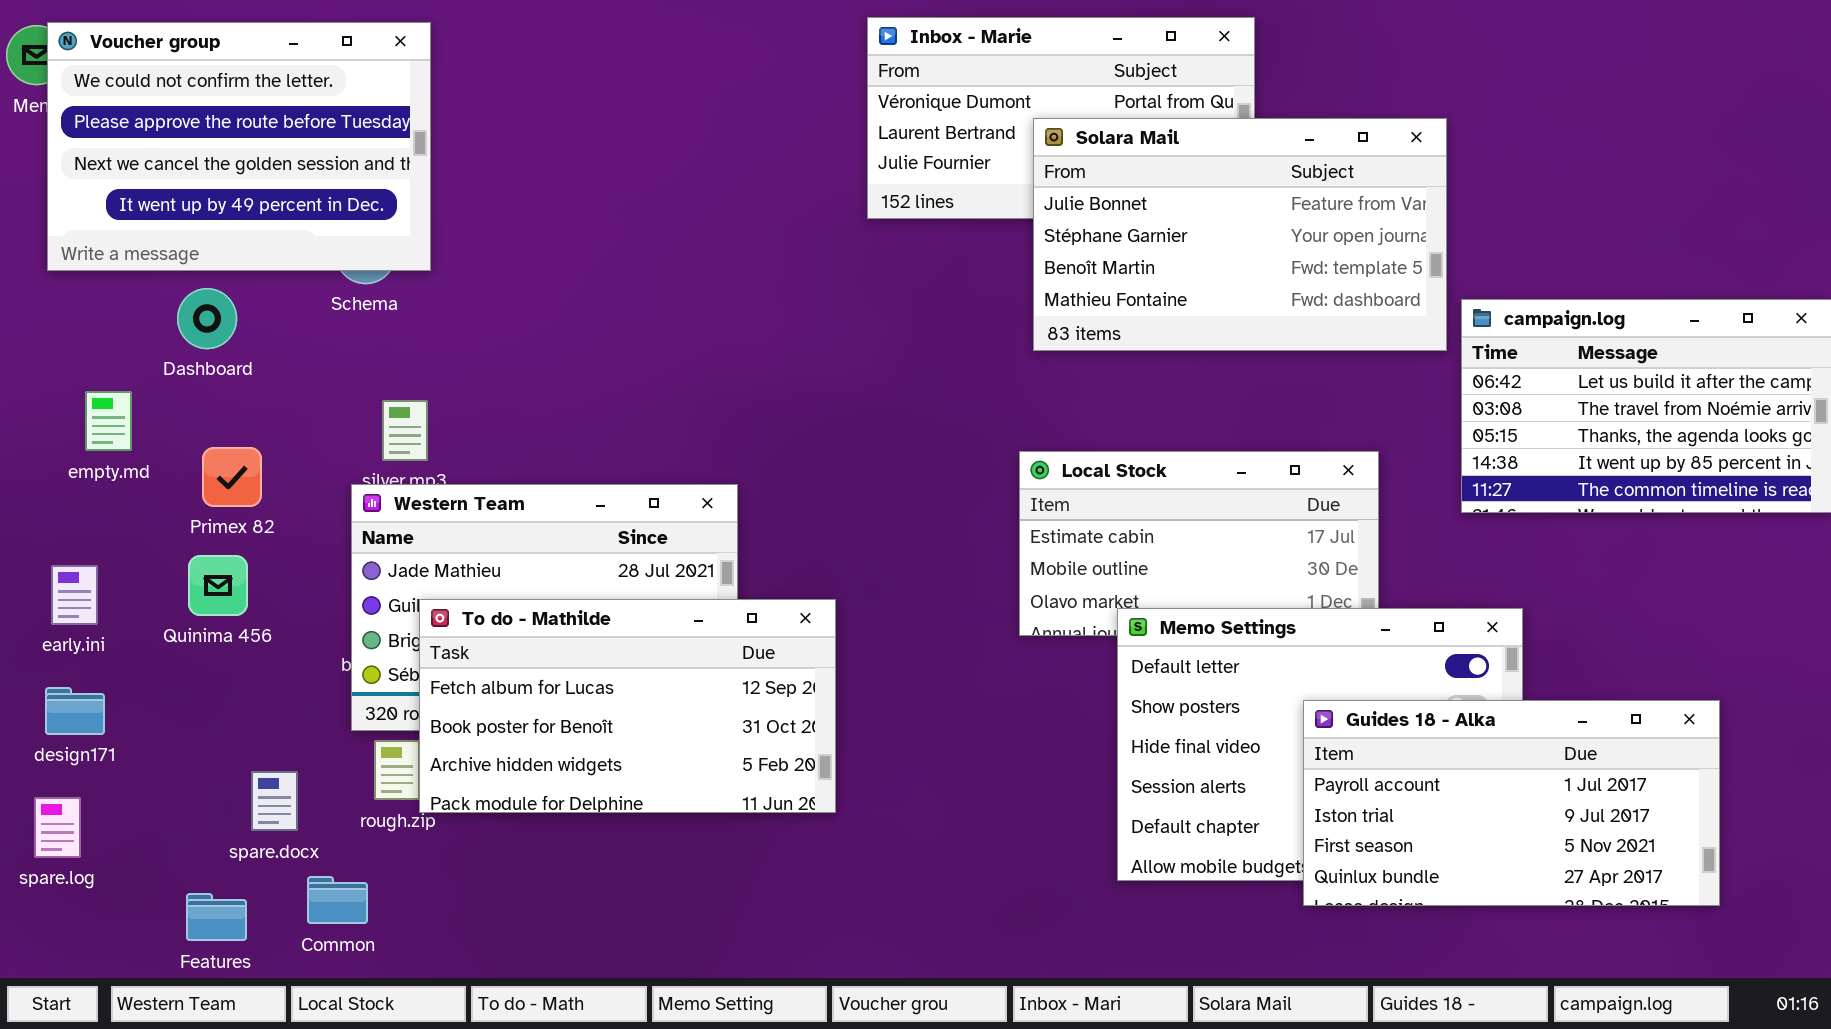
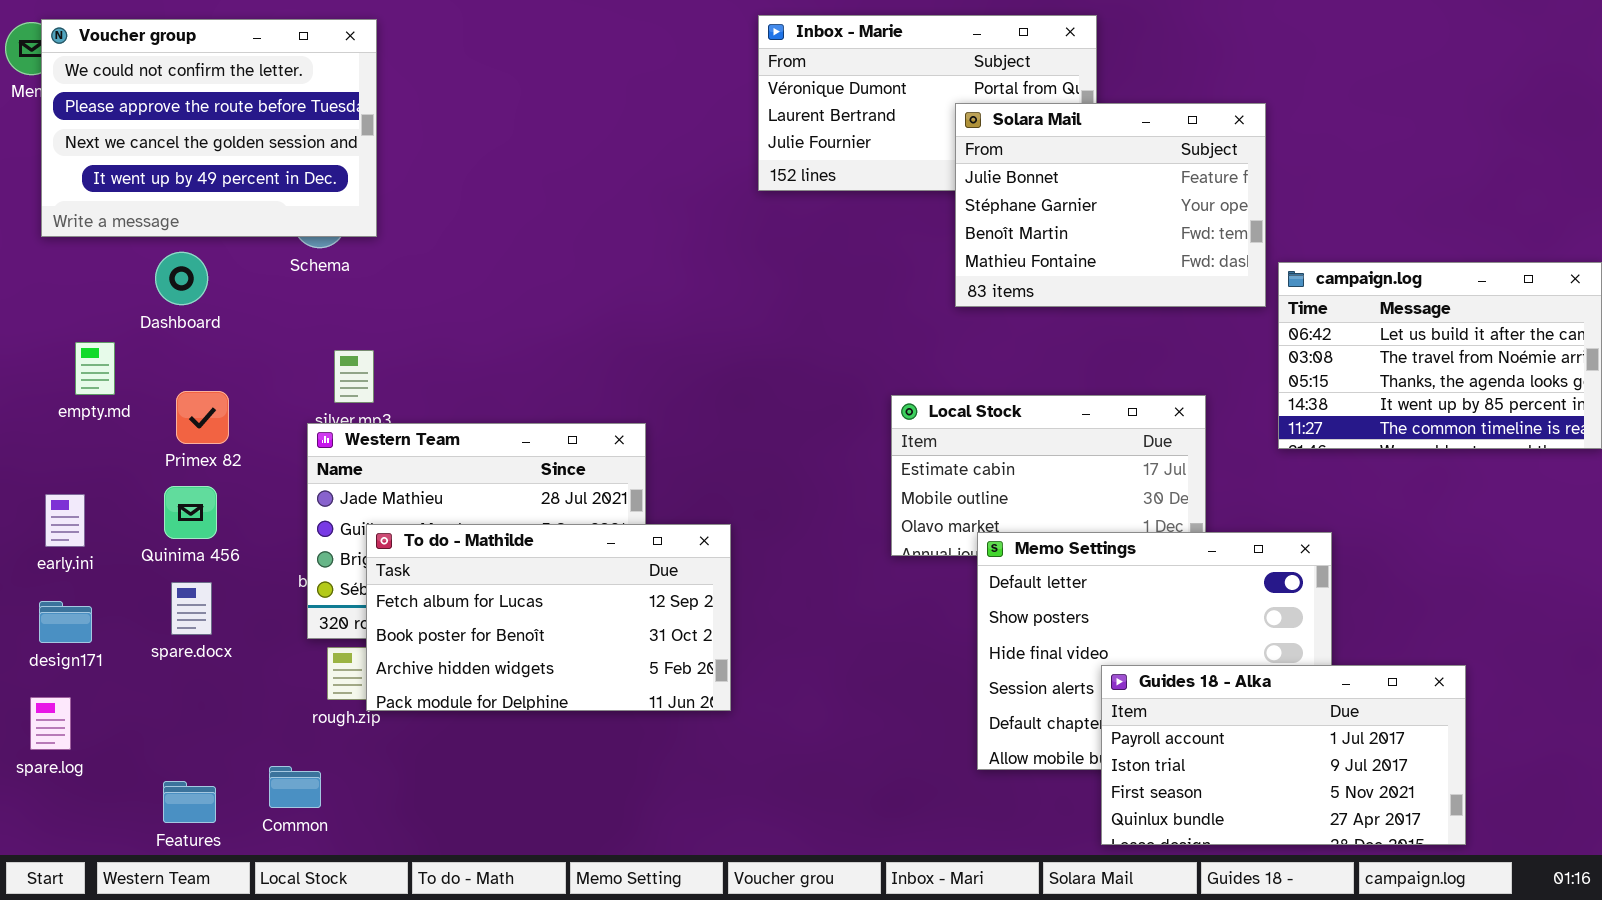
Solara Mail: [1033,118,1447,351] -> [955,103,1266,307], resized
Guides 18 - Alka: [1303,700,1720,906] -> [1101,665,1466,845], moved
spare.docx: [251,771,298,831] -> [171,582,212,635], moved

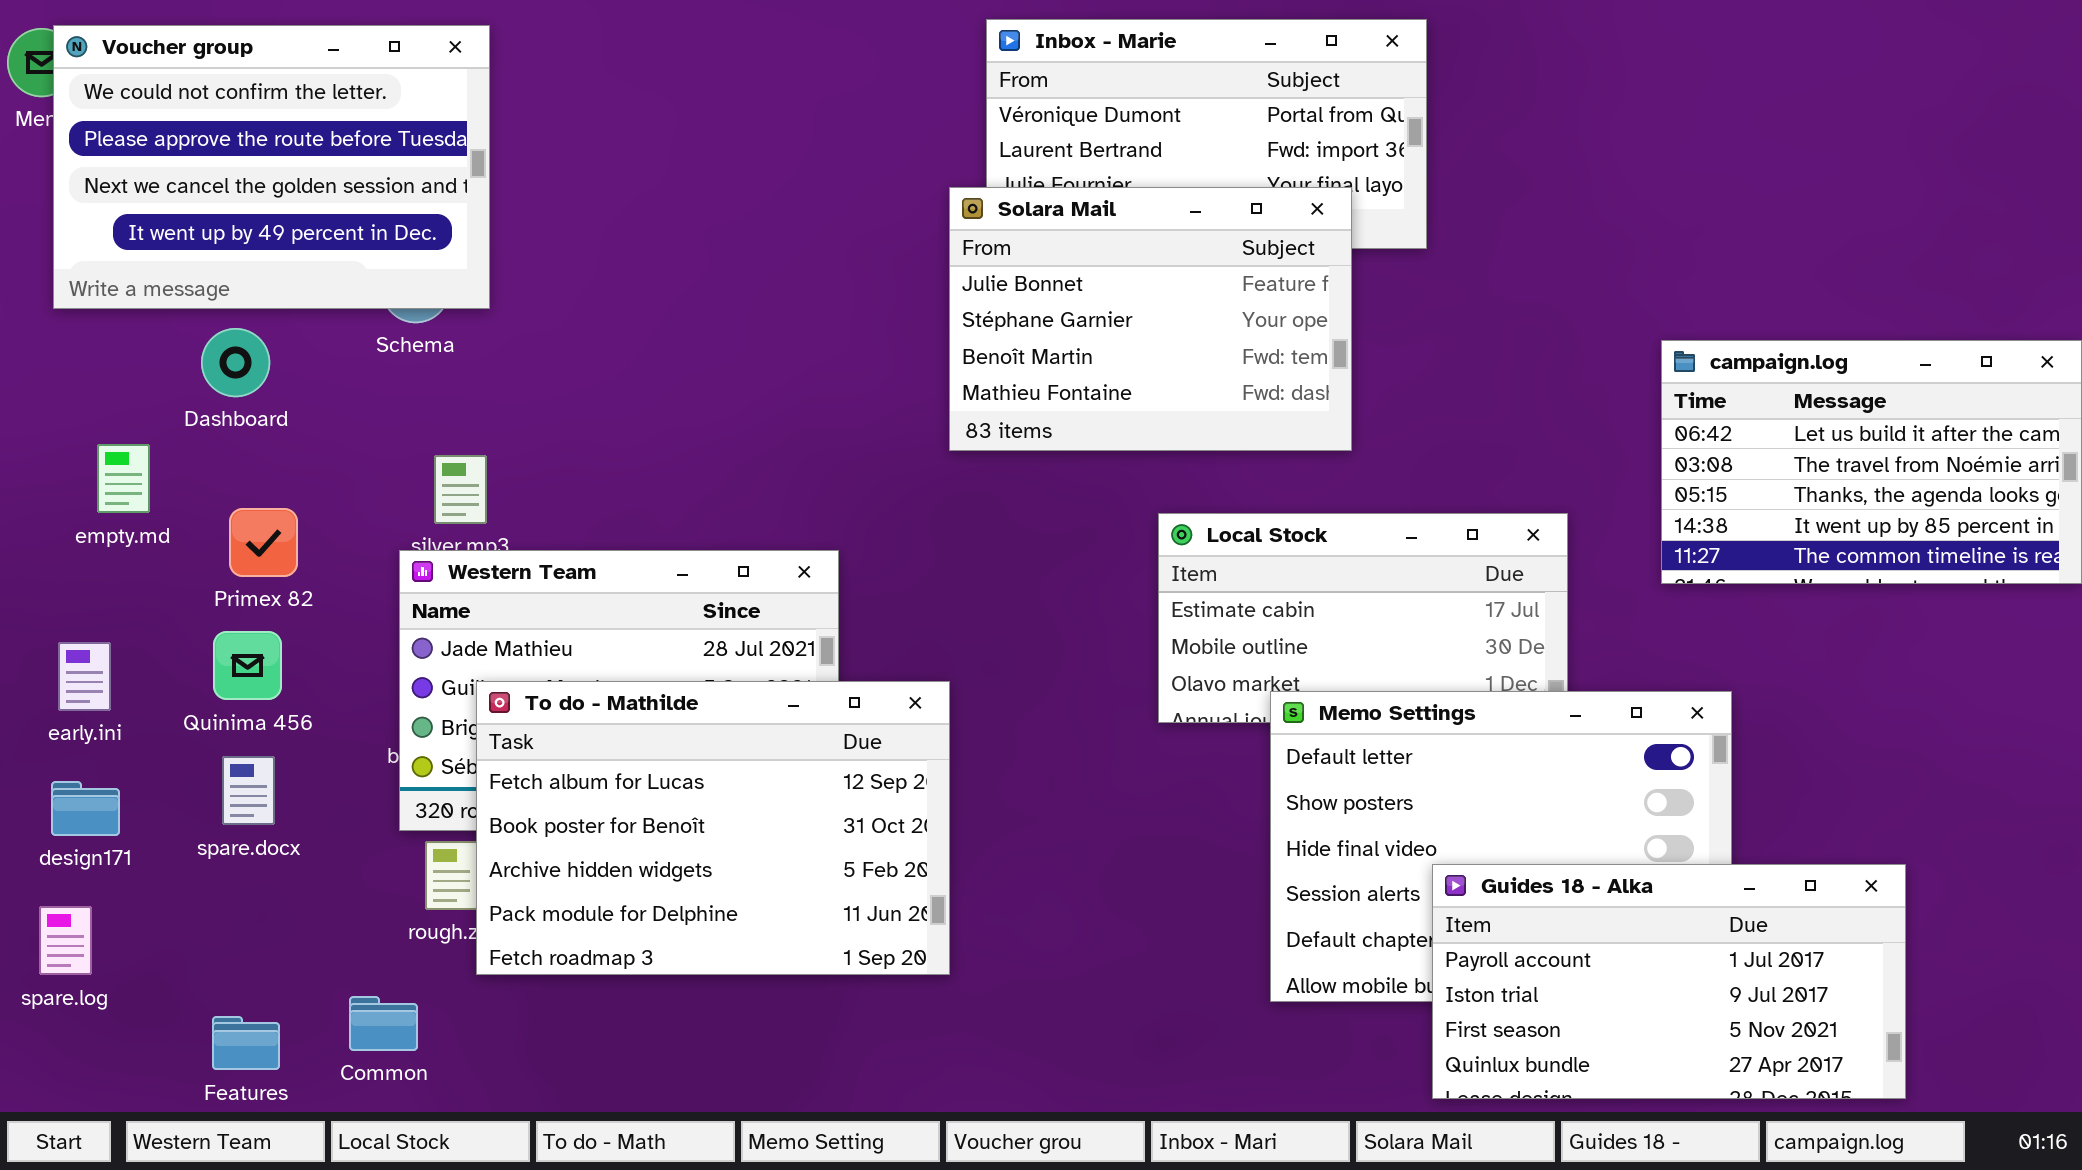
Solara Mail: [955,103,1266,307] -> [949,187,1352,451], moved
To do - Mathilde: [366,524,731,711] -> [476,681,950,975], resized

